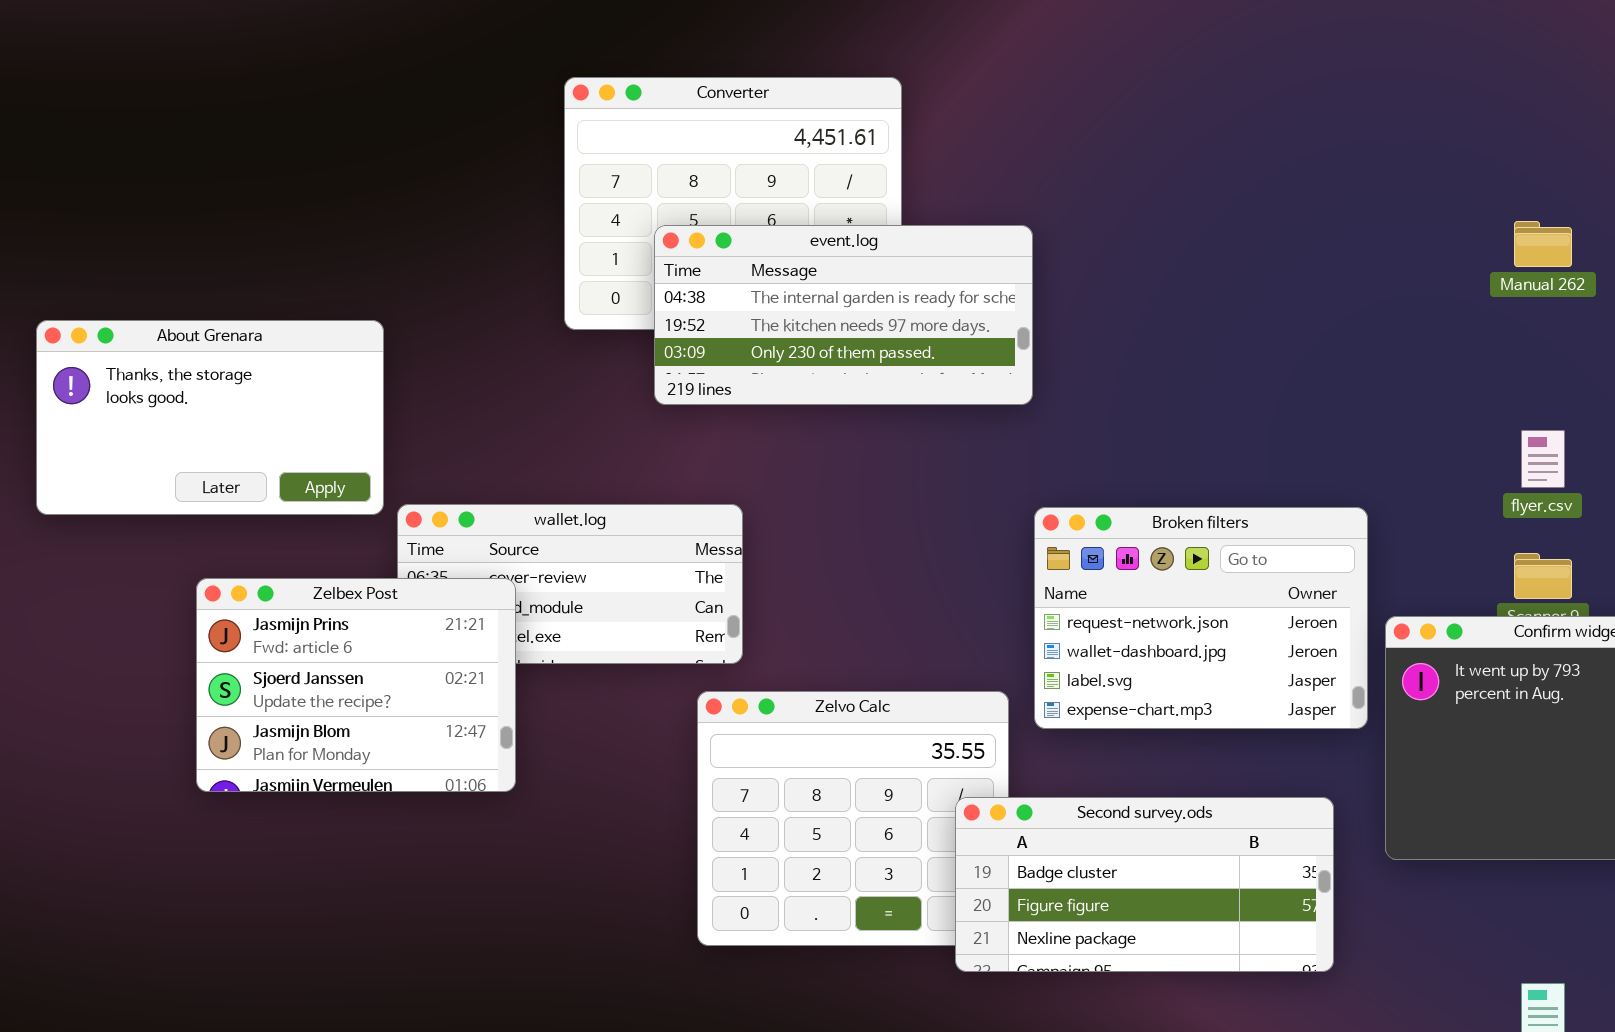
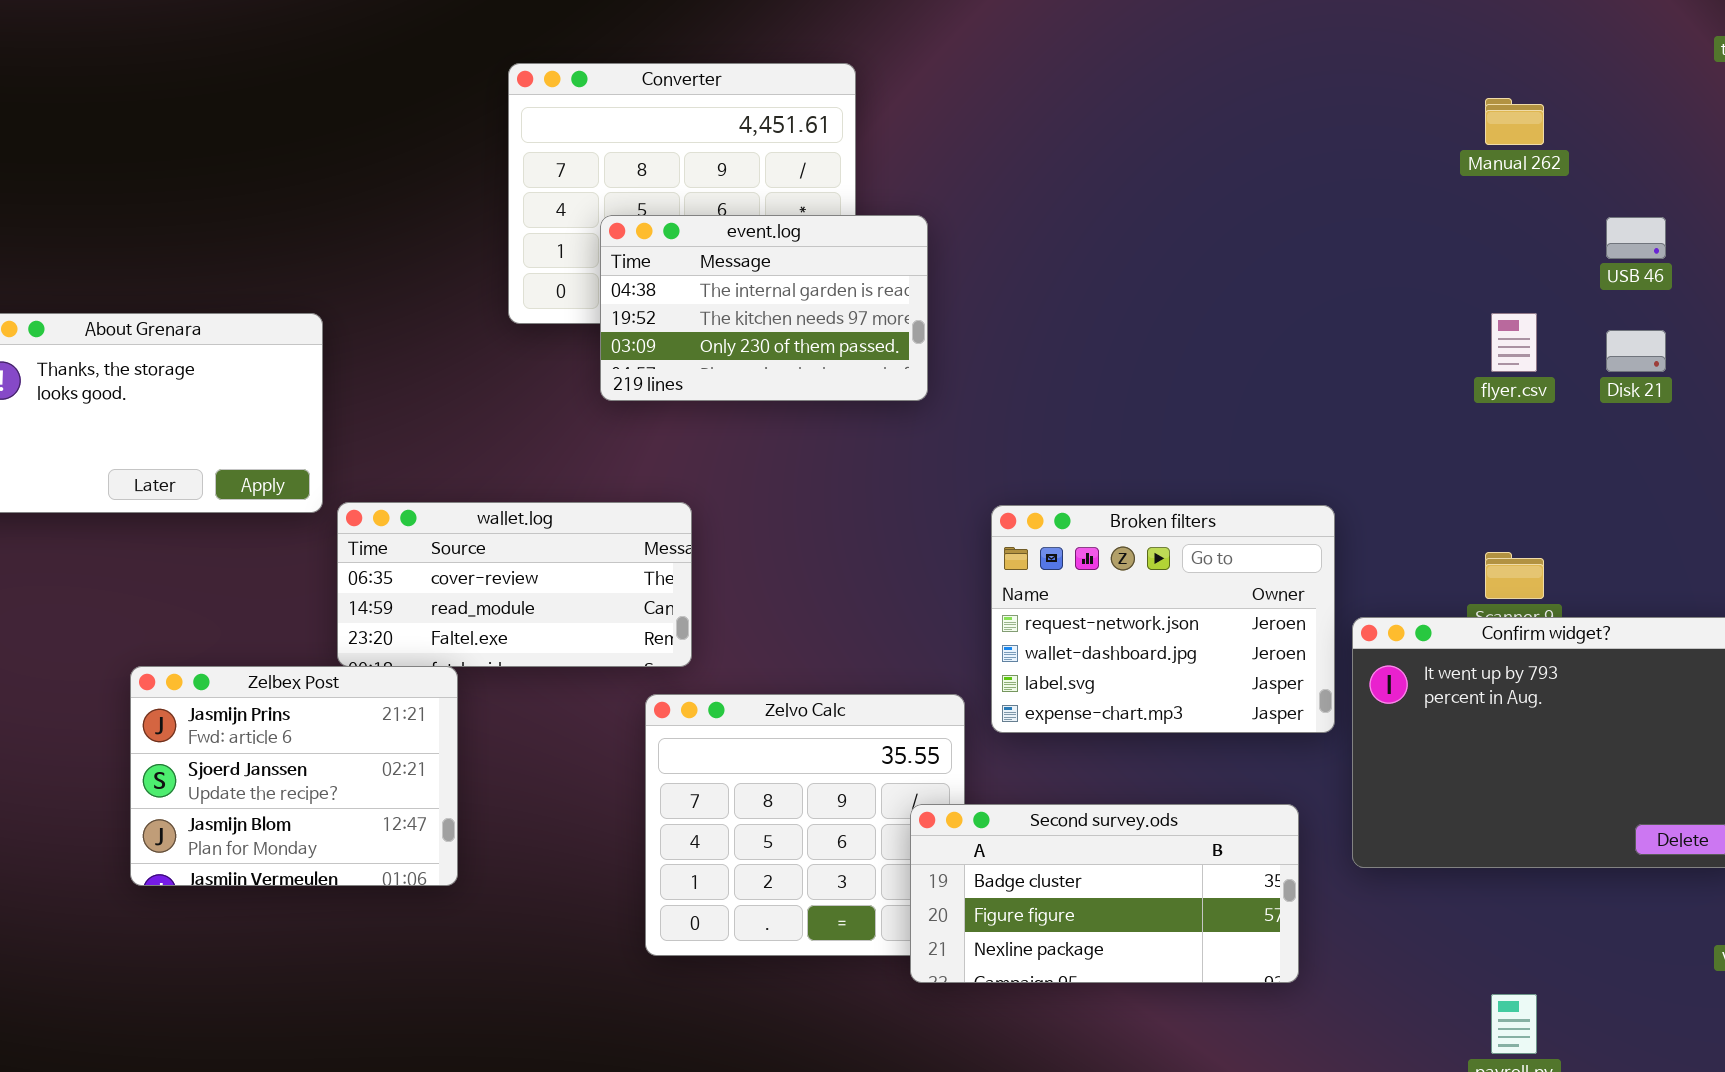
Manual 262: [1514,221,1572,267] -> [1485,98,1544,145], moved
event.log: [654,225,1033,405] -> [600,215,928,401], resized
flyer.csv: [1521,430,1565,488] -> [1491,313,1537,372], moved
Zelbex Post: [196,578,516,792] -> [130,666,458,886], moved

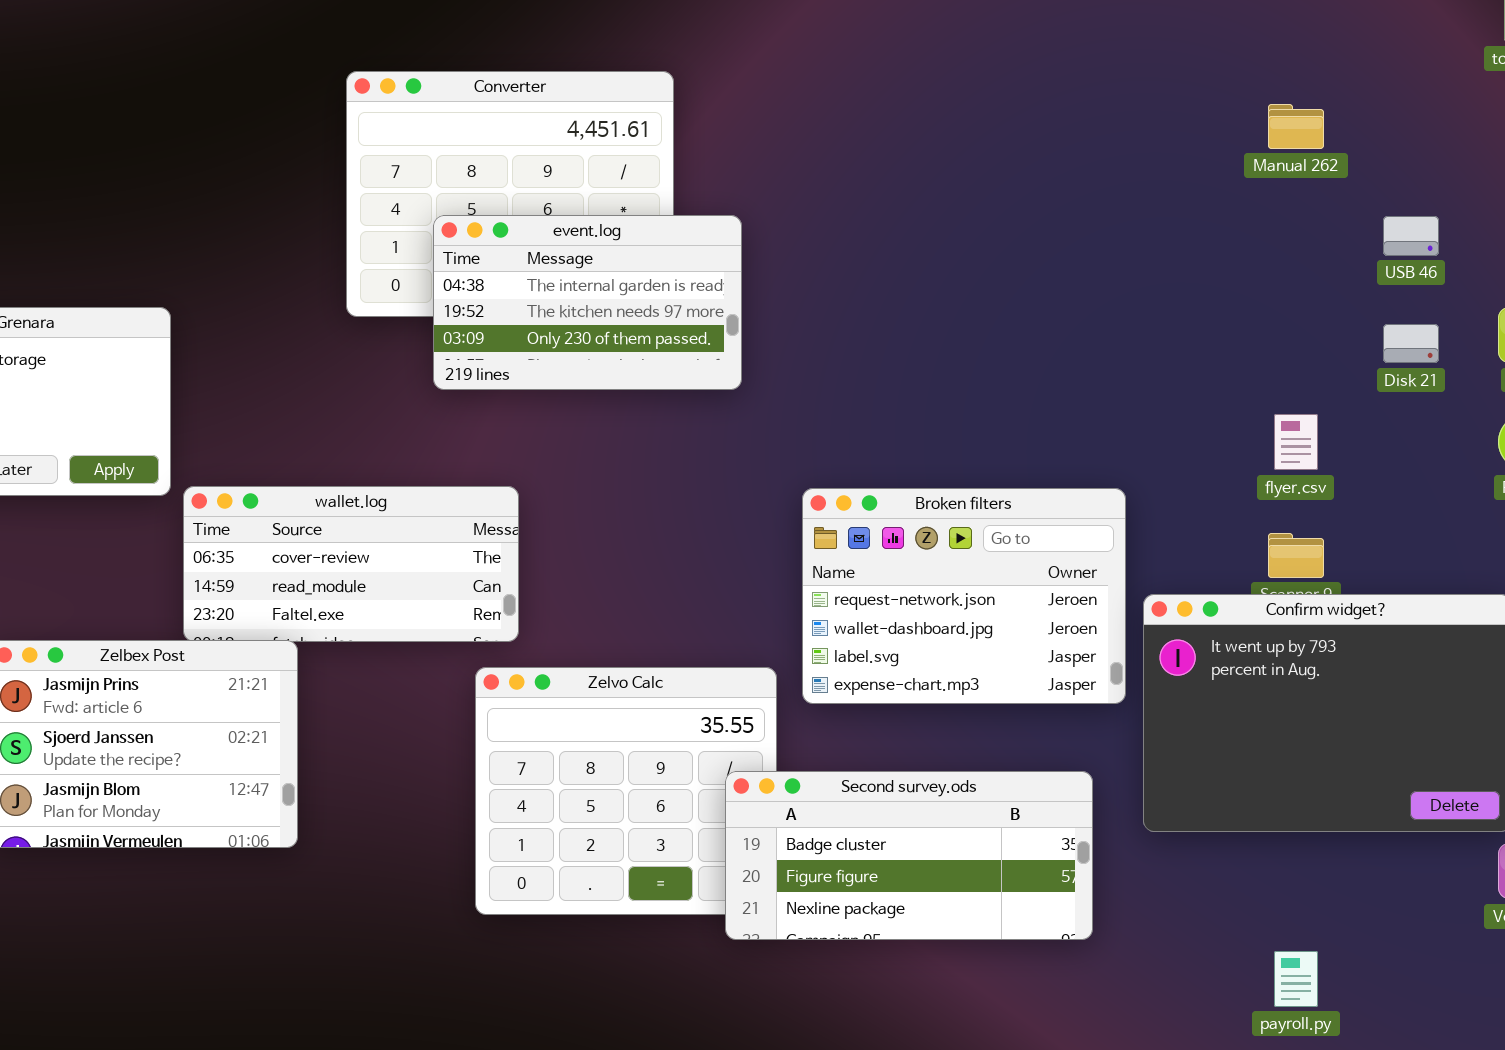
flyer.csv: [1491,313,1537,372] -> [1274,414,1318,470], moved

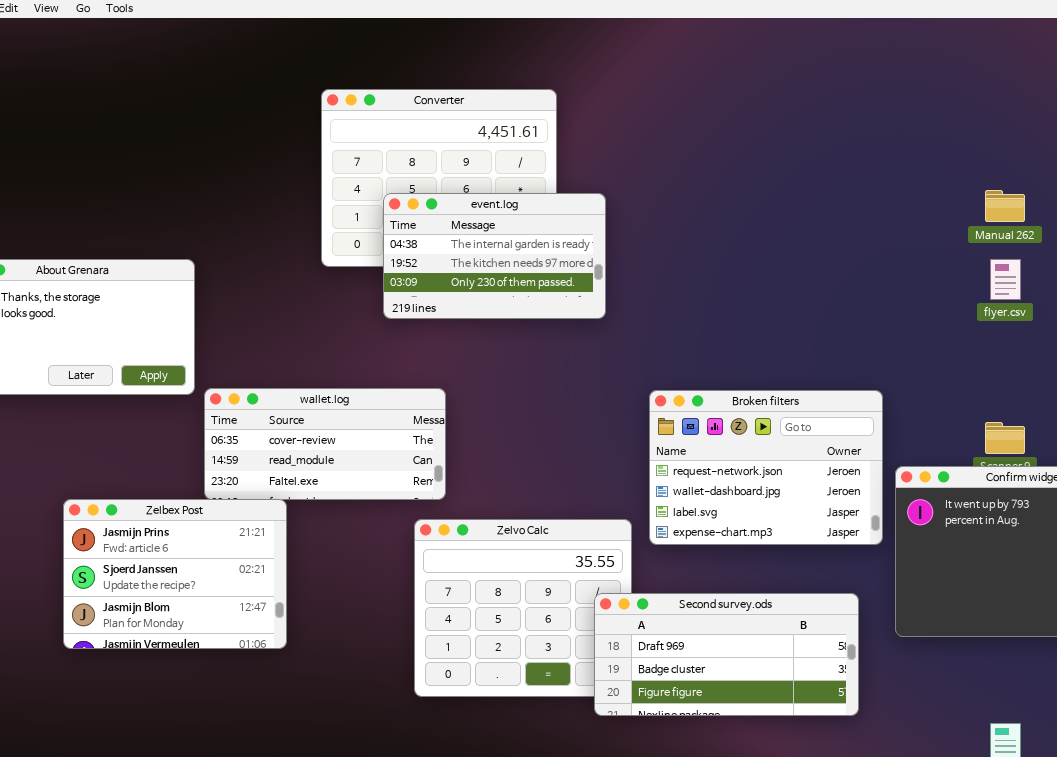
Manual 262: [1268,104,1324,149] -> [985,190,1025,222], moved
flyer.csv: [1274,414,1318,470] -> [990,259,1021,300], moved
Second survey.ods: [725,771,1093,940] -> [594,593,859,716], scrolled up 1 row

